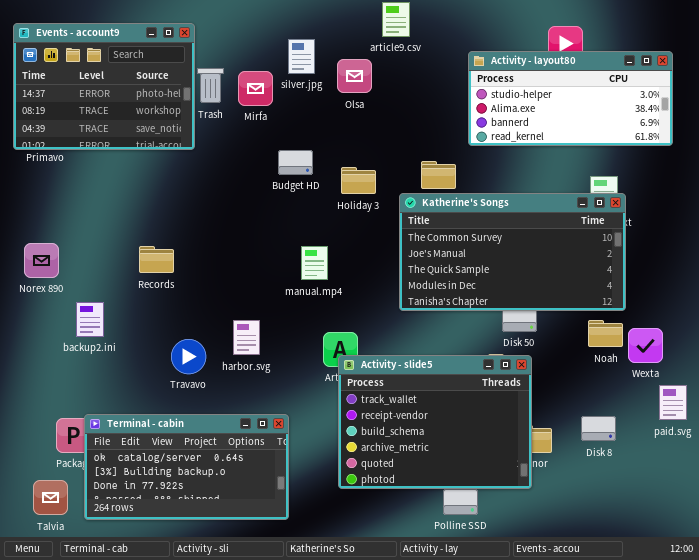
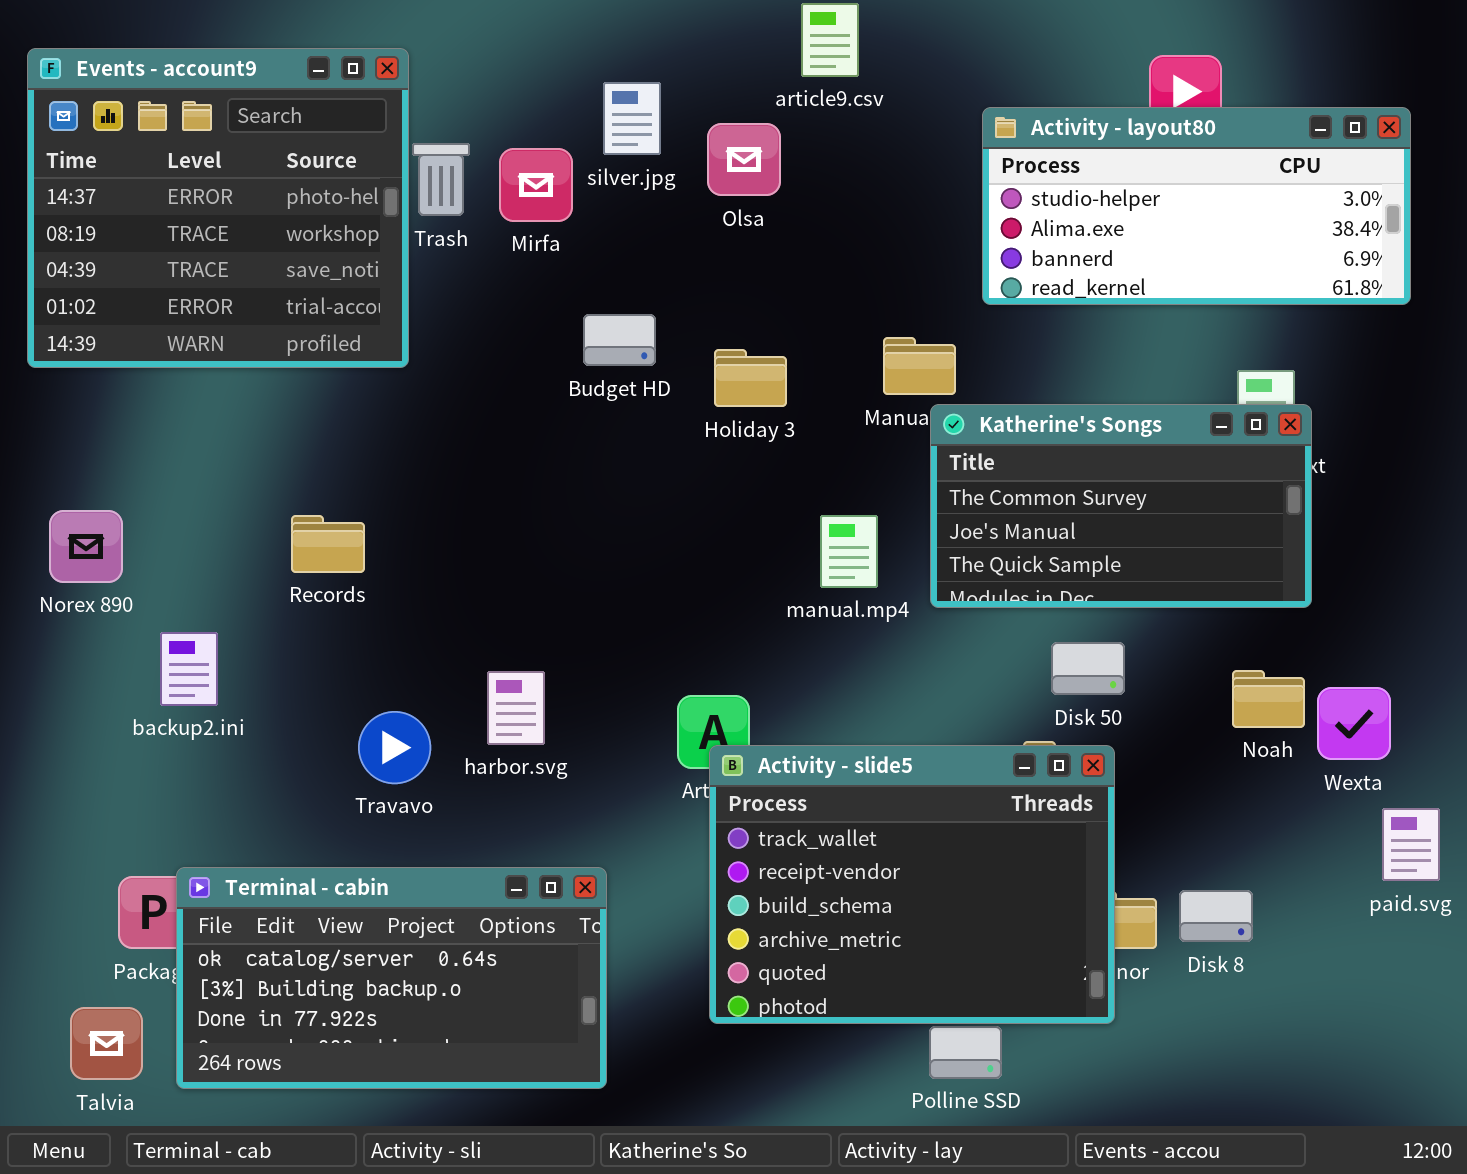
Events - account9: [13,23,195,150] -> [27,48,409,368], resized
Katherine's Songs: [399,193,626,311] -> [930,404,1312,608], resized
manual.mp4: [301,246,328,280] -> [820,515,878,588], moved
Disk 8: [581,416,616,441] -> [1179,890,1253,942], moved

